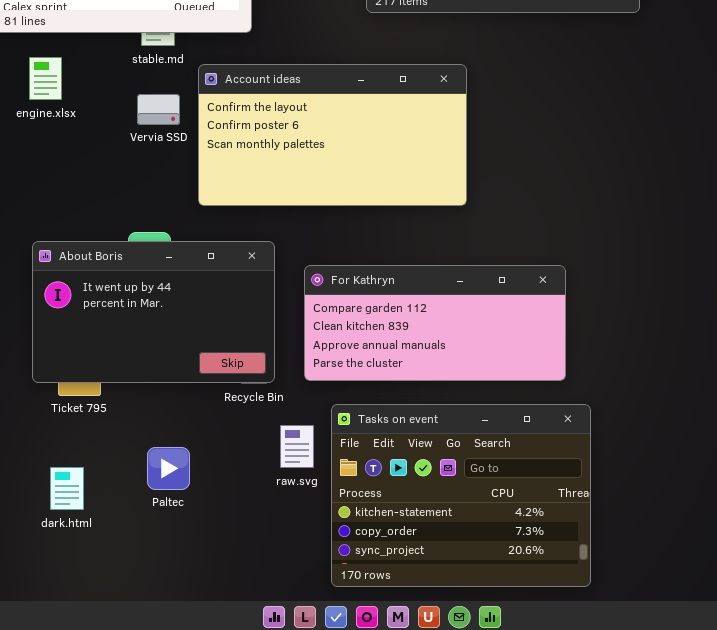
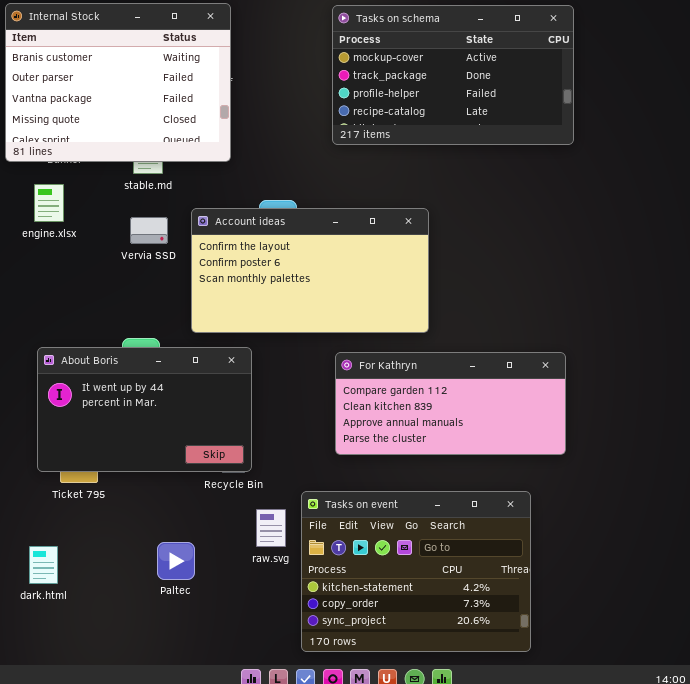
Account ideas: [198,64,467,206] -> [191,208,429,333], moved
For Kathryn: [304,265,566,381] -> [335,352,566,455], moved
Paltec: [147,447,190,490] -> [157,542,195,580], moved
dark.html: [50,467,84,510] -> [29,546,58,584], moved

